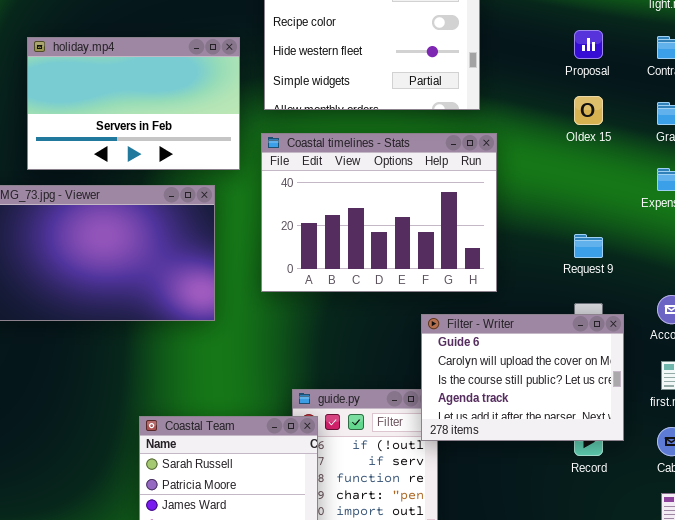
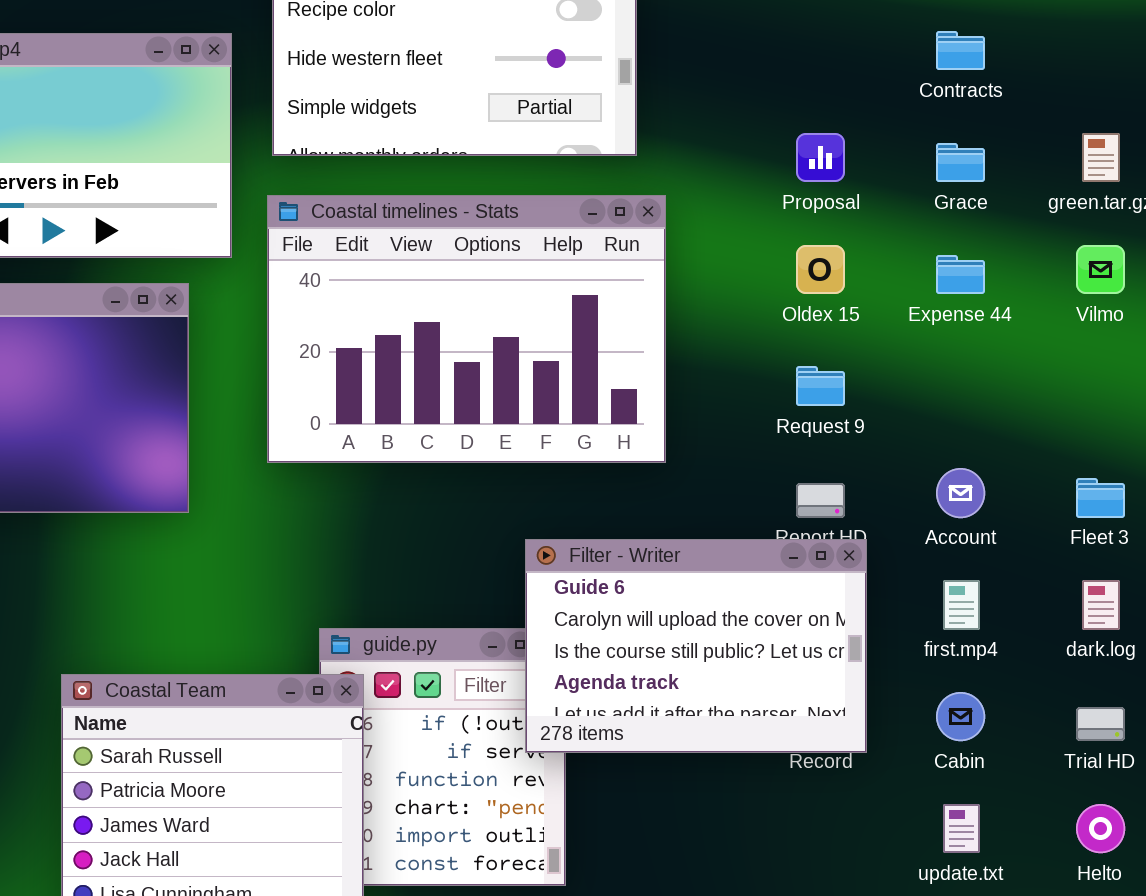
Proposal: [574,30,603,59] -> [796,133,845,182], moved
Oldex 15: [574,96,603,125] -> [796,245,845,294], moved
Filter - Writer: [421,314,624,441] -> [525,539,867,753], moved

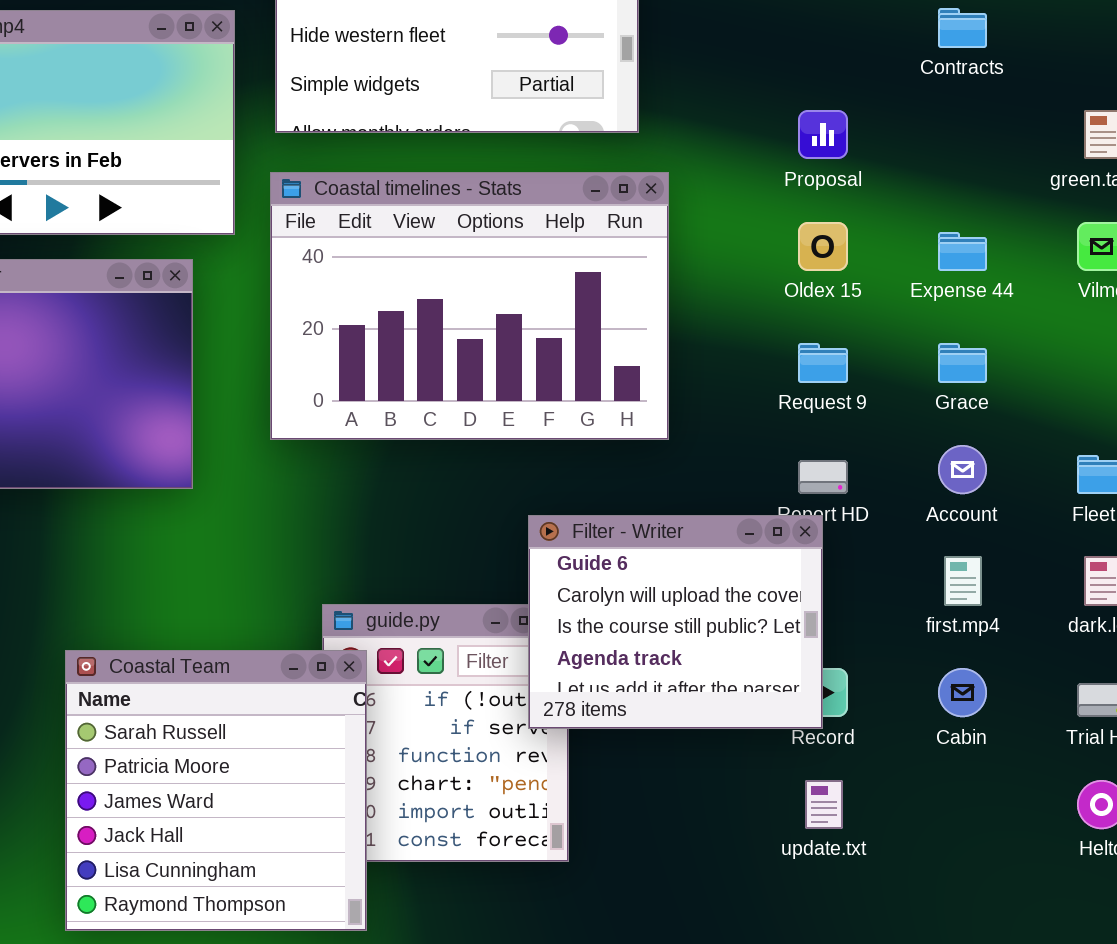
Grace: [936,143,985,182] -> [938,343,987,383], moved
Filter - Writer: [525,539,867,753] -> [528,515,823,729], resized
update.txt: [943,804,980,853] -> [805,780,843,829], moved

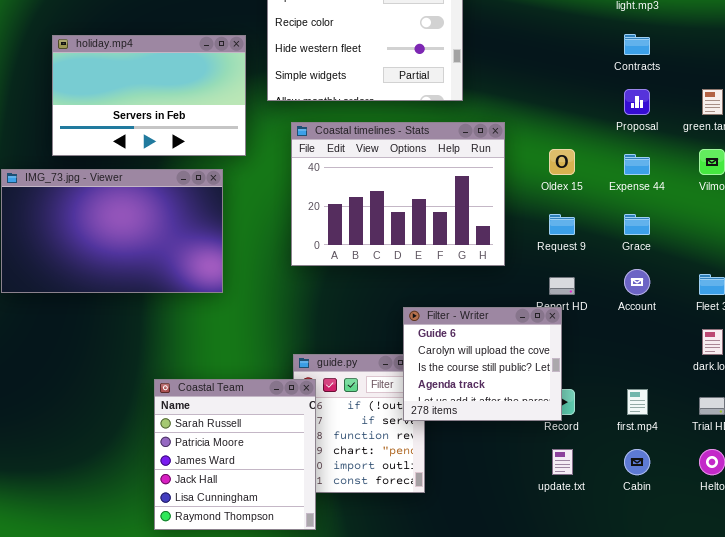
Proposal: [798,110,848,159] -> [624,89,650,115], moved
Coastal timelines - Stats: [270,172,669,440] -> [291,122,505,266], moved
first.mp4: [944,556,982,606] -> [627,389,648,415], moved
Cabin: [938,668,987,717] -> [624,449,650,475], moved

